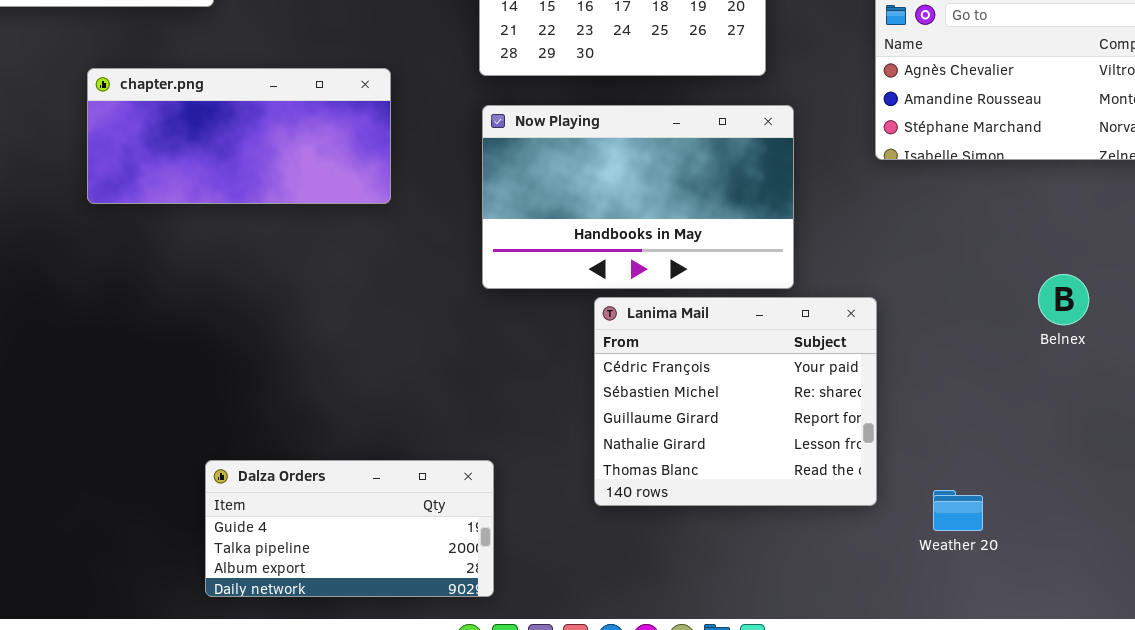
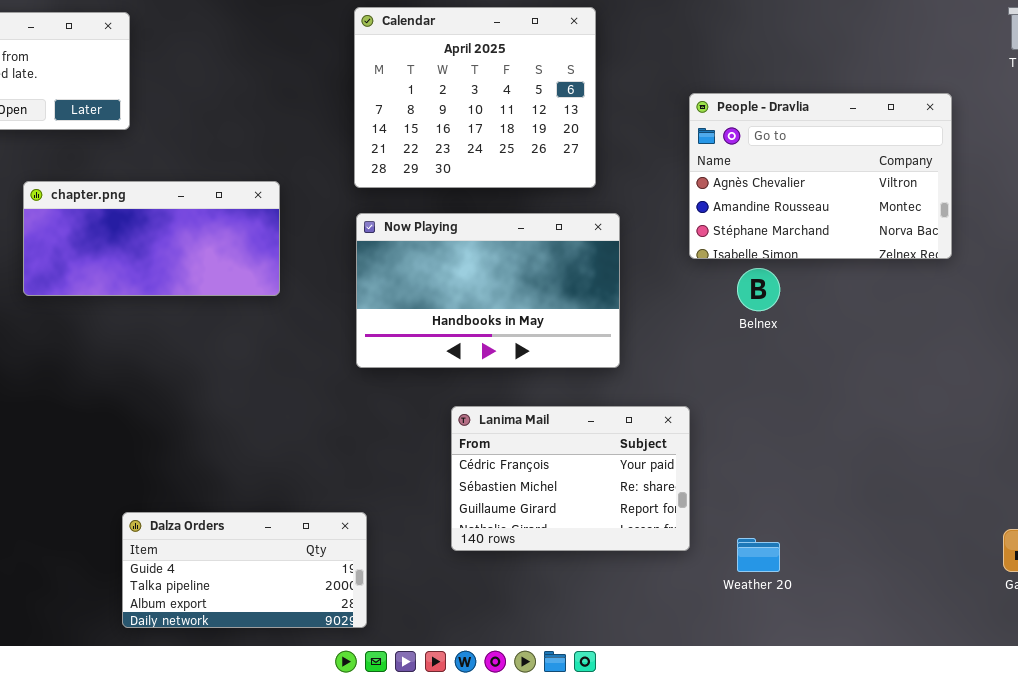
Belnex: [1038,274,1089,325] -> [737,268,780,311], moved
Lanima Mail: [594,297,877,506] -> [451,406,690,551], resized

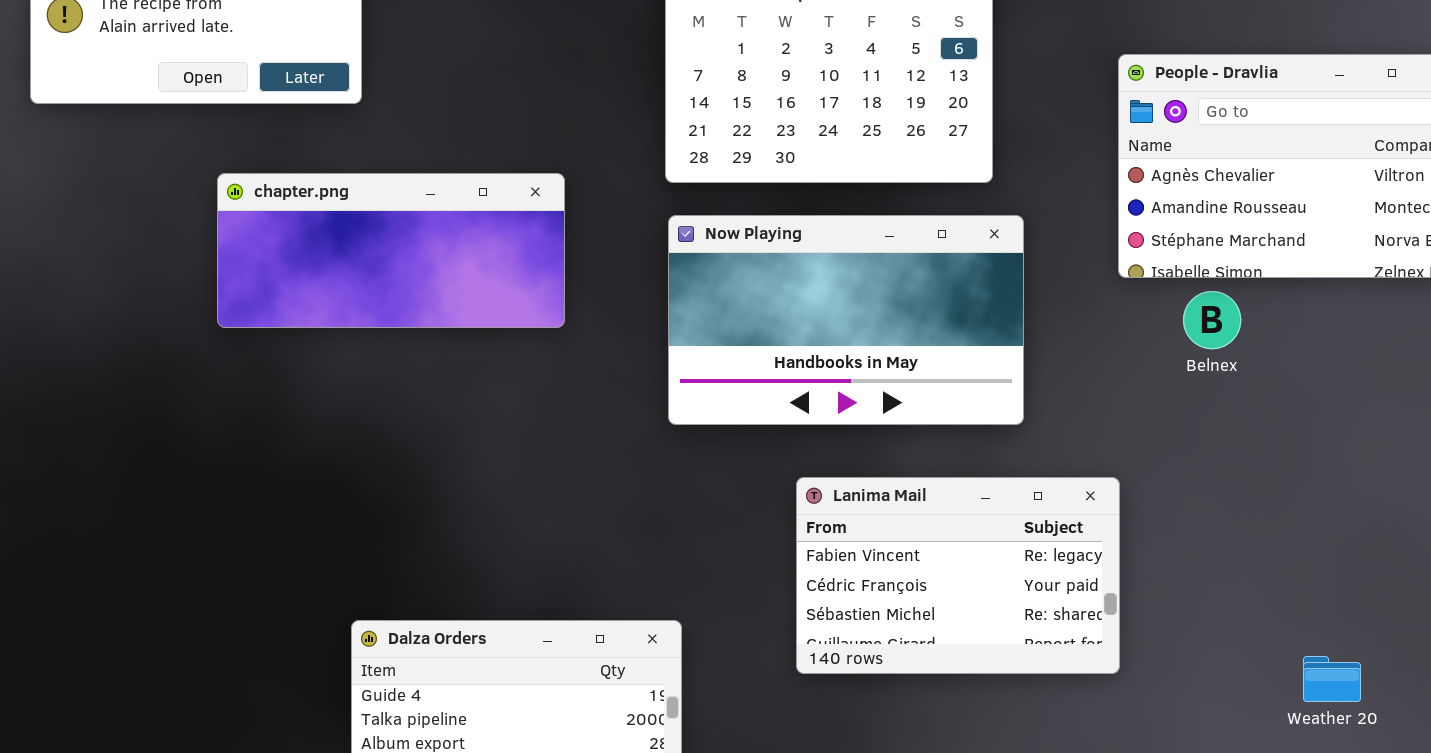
Lanima Mail: [451,406,690,551] -> [796,477,1120,674], scrolled up 1 row
Weather 20: [737,538,780,572] -> [1303,656,1361,702], moved

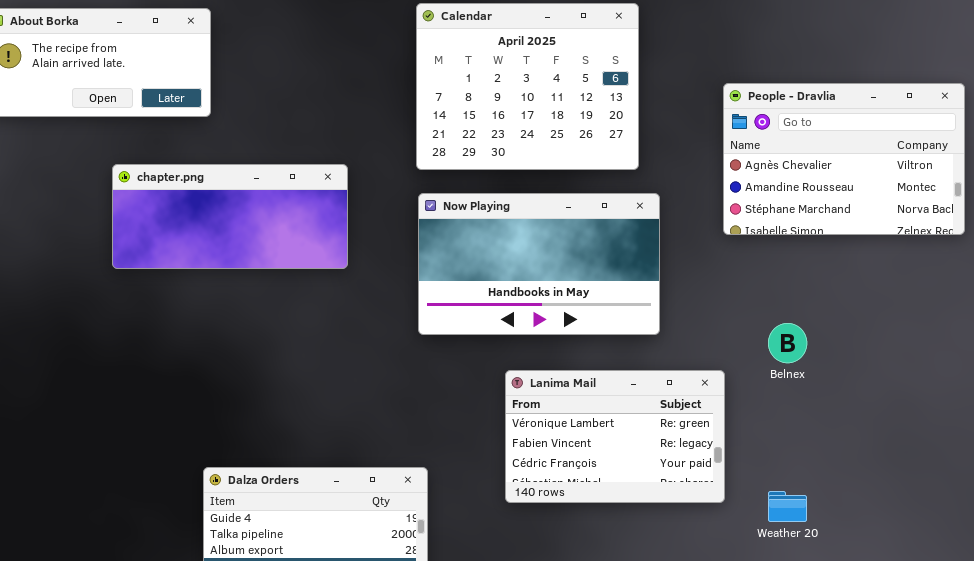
Belnex: [1183,291,1241,349] -> [768,323,807,363], moved
Lanima Mail: [796,477,1120,674] -> [505,370,725,503], scrolled up 1 row
Weather 20: [1303,656,1361,702] -> [768,491,807,522], moved

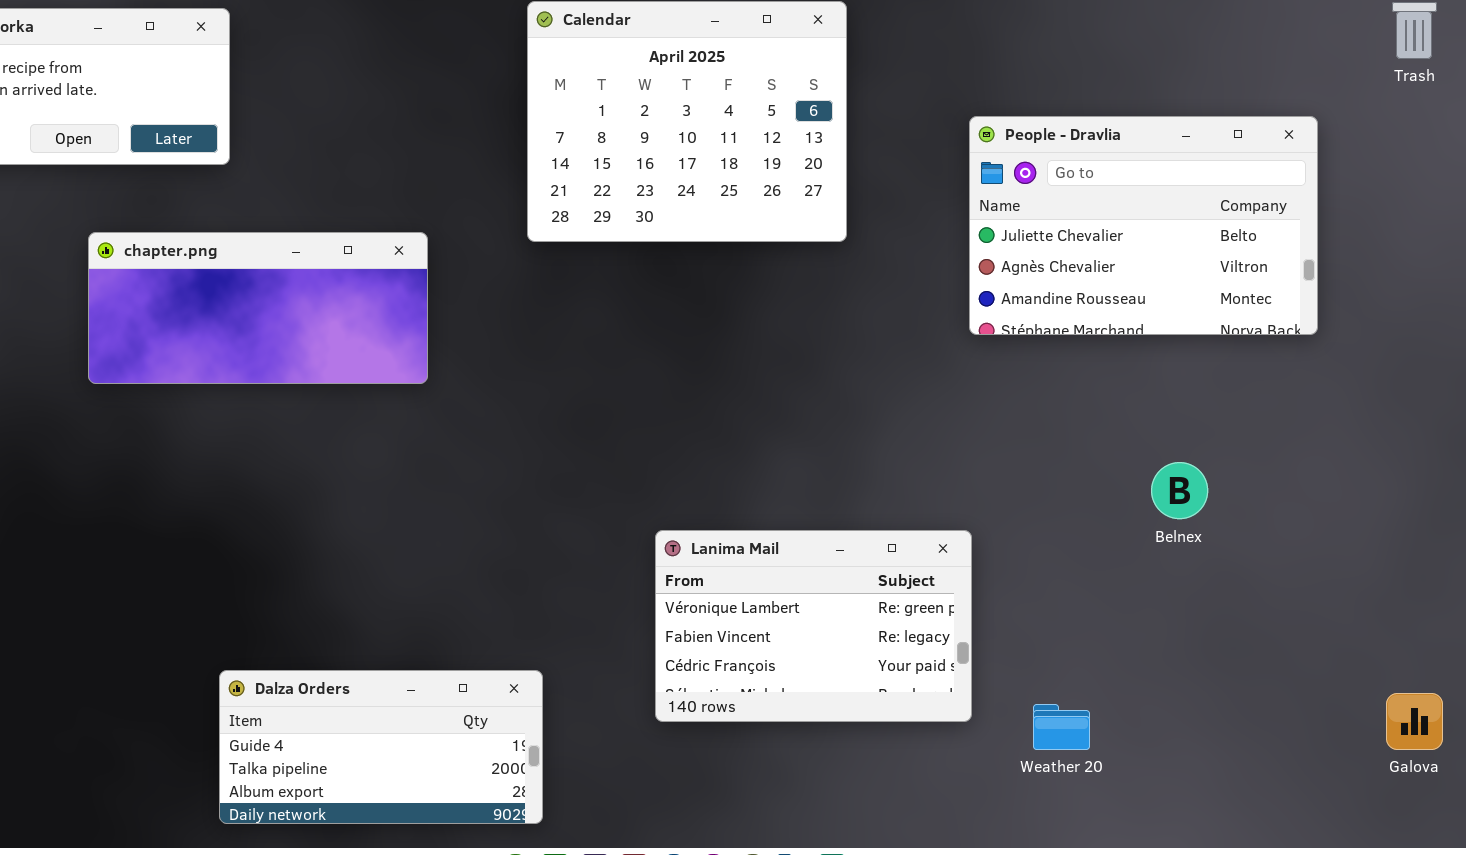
People - Dravlia: [723,83,965,235] -> [969,116,1318,335], scrolled up 1 row
Now Playing: [418,193,660,335] -> none, closed
Belnex: [768,323,807,363] -> [1151,462,1208,519], moved

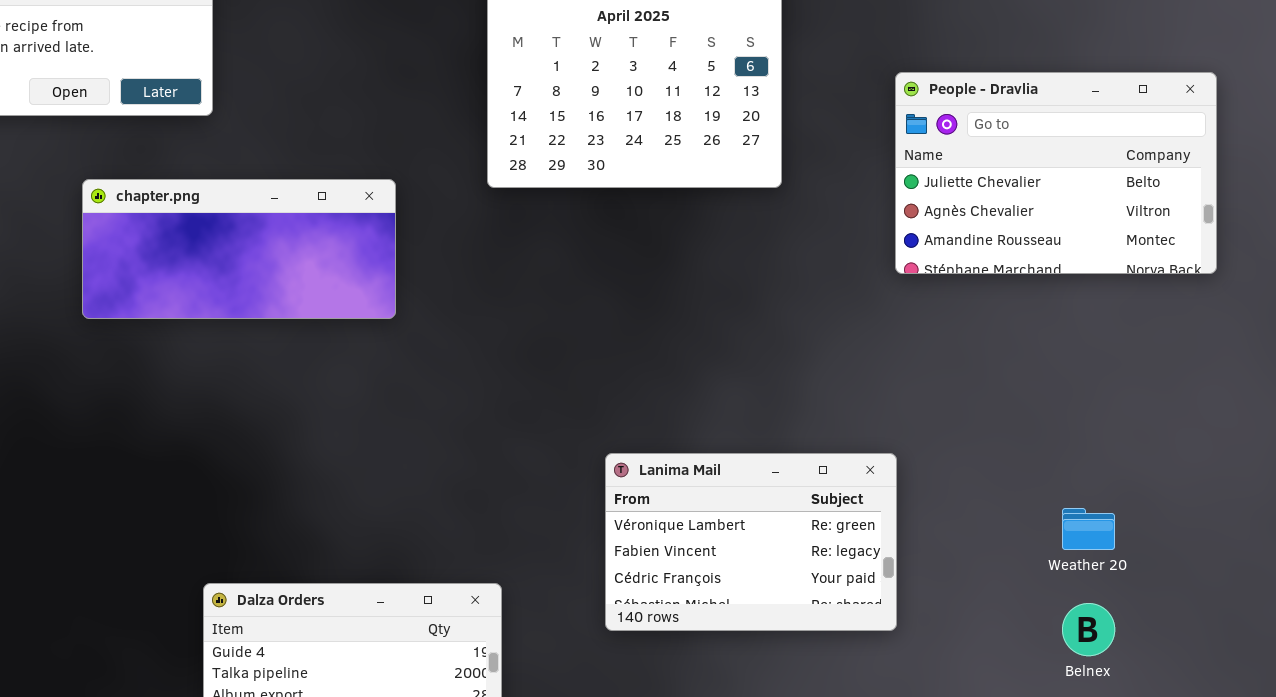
Belnex: [1151,462,1208,519] -> [1062,603,1115,656], moved
Weather 20: [1033,704,1090,750] -> [1062,508,1115,550], moved

